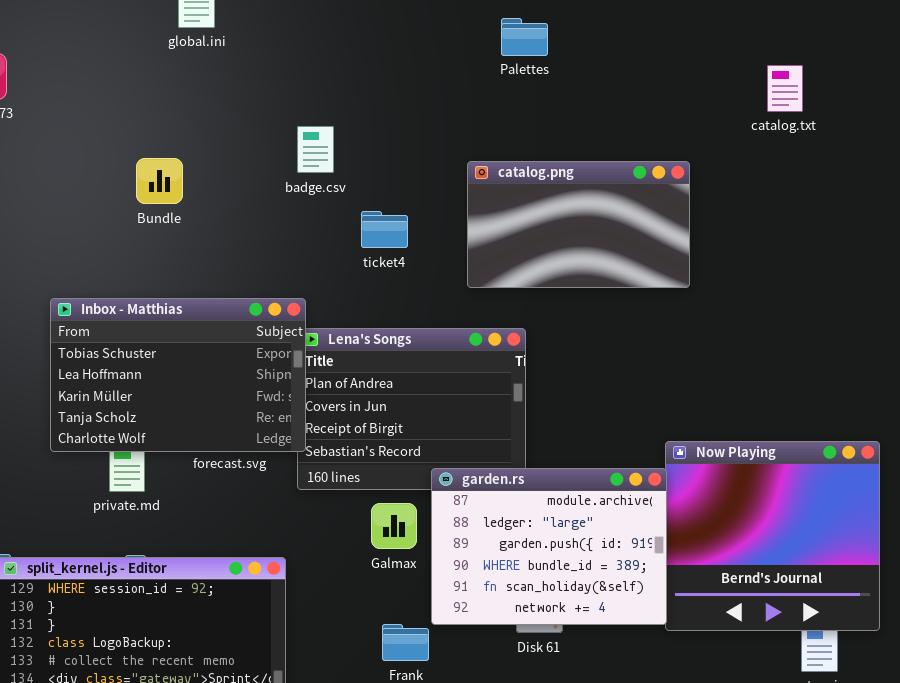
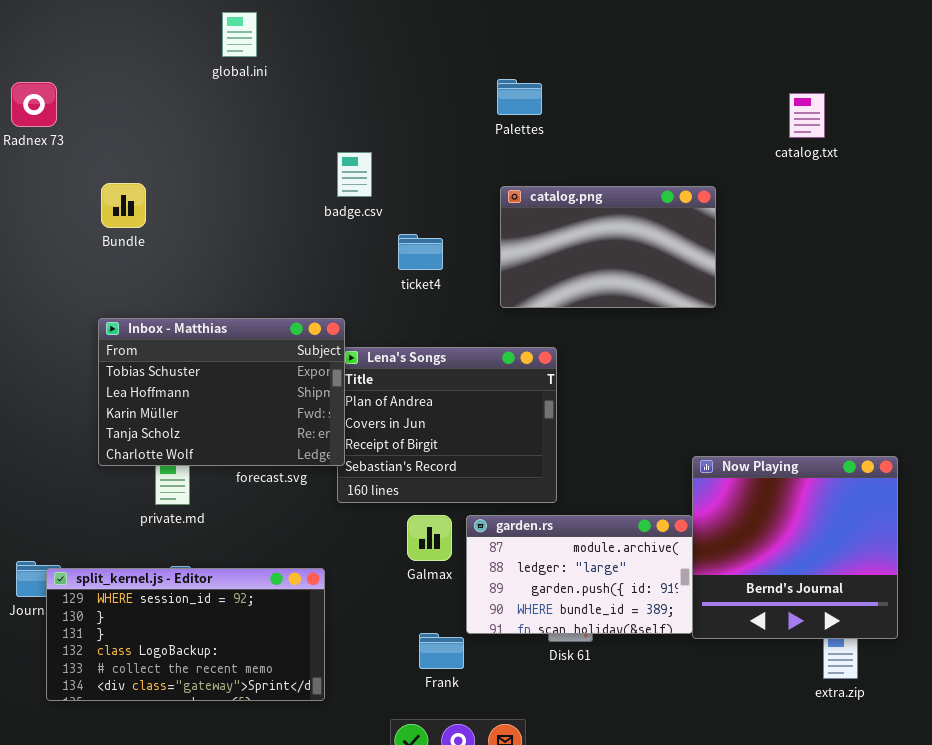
Palettes: [501,18,548,56] -> [497,79,542,115], moved
Bundle: [136,158,183,204] -> [101,183,146,228], moved
garden.rs: [431,468,667,625] -> [466,515,693,634], resized

